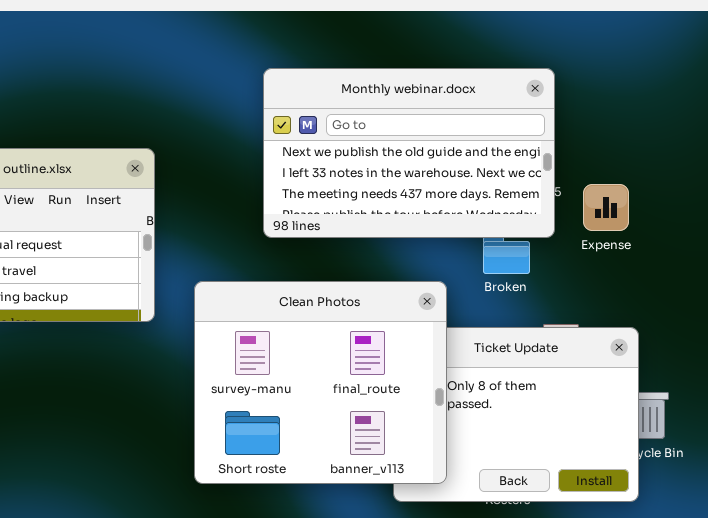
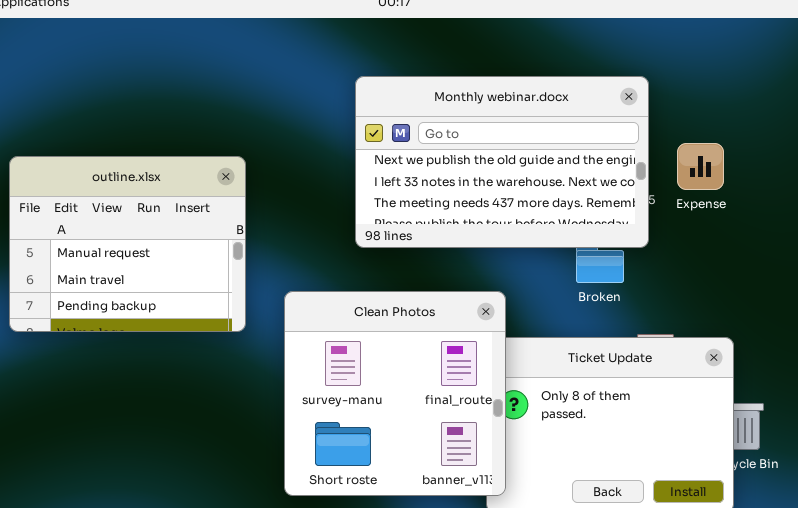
Expense: [583,184,629,231] -> [677,143,724,190], moved
Clean Photos: [194,281,447,484] -> [284,291,506,496], resized

